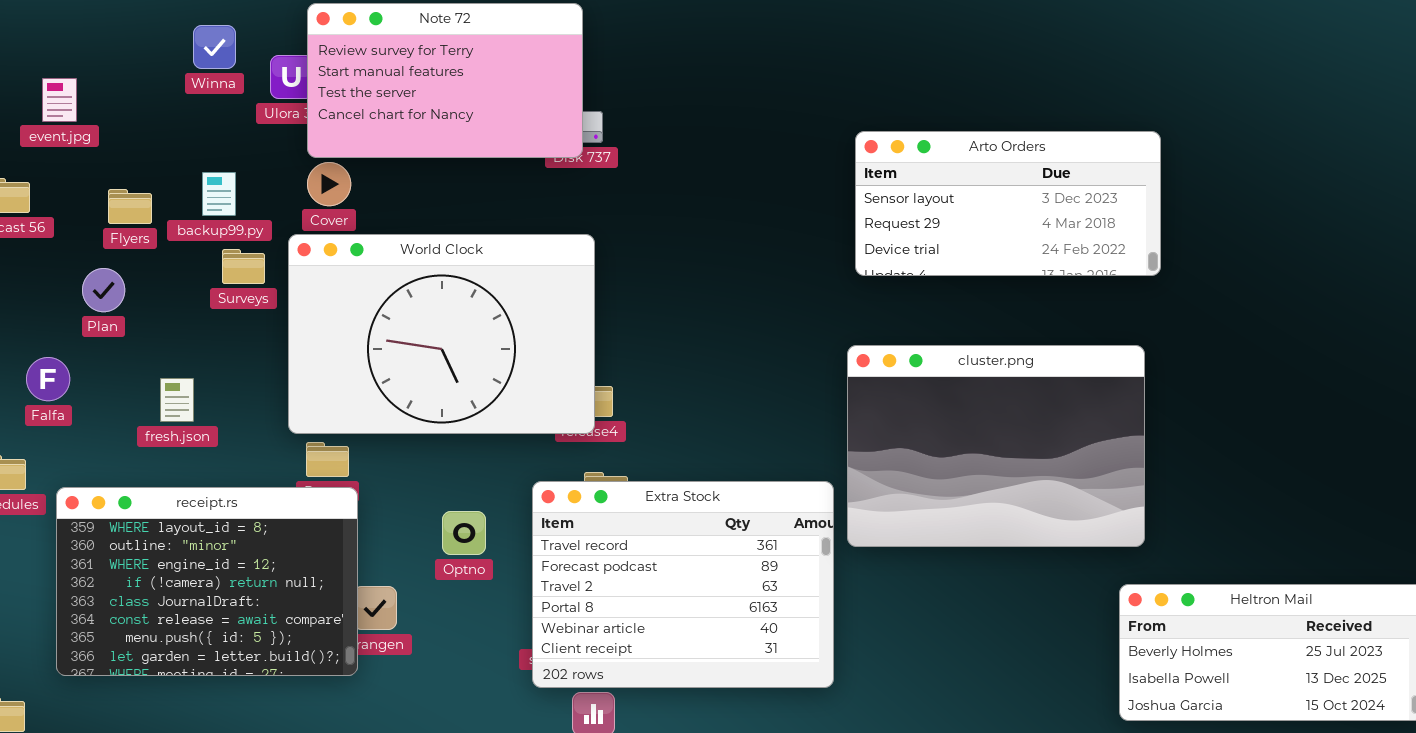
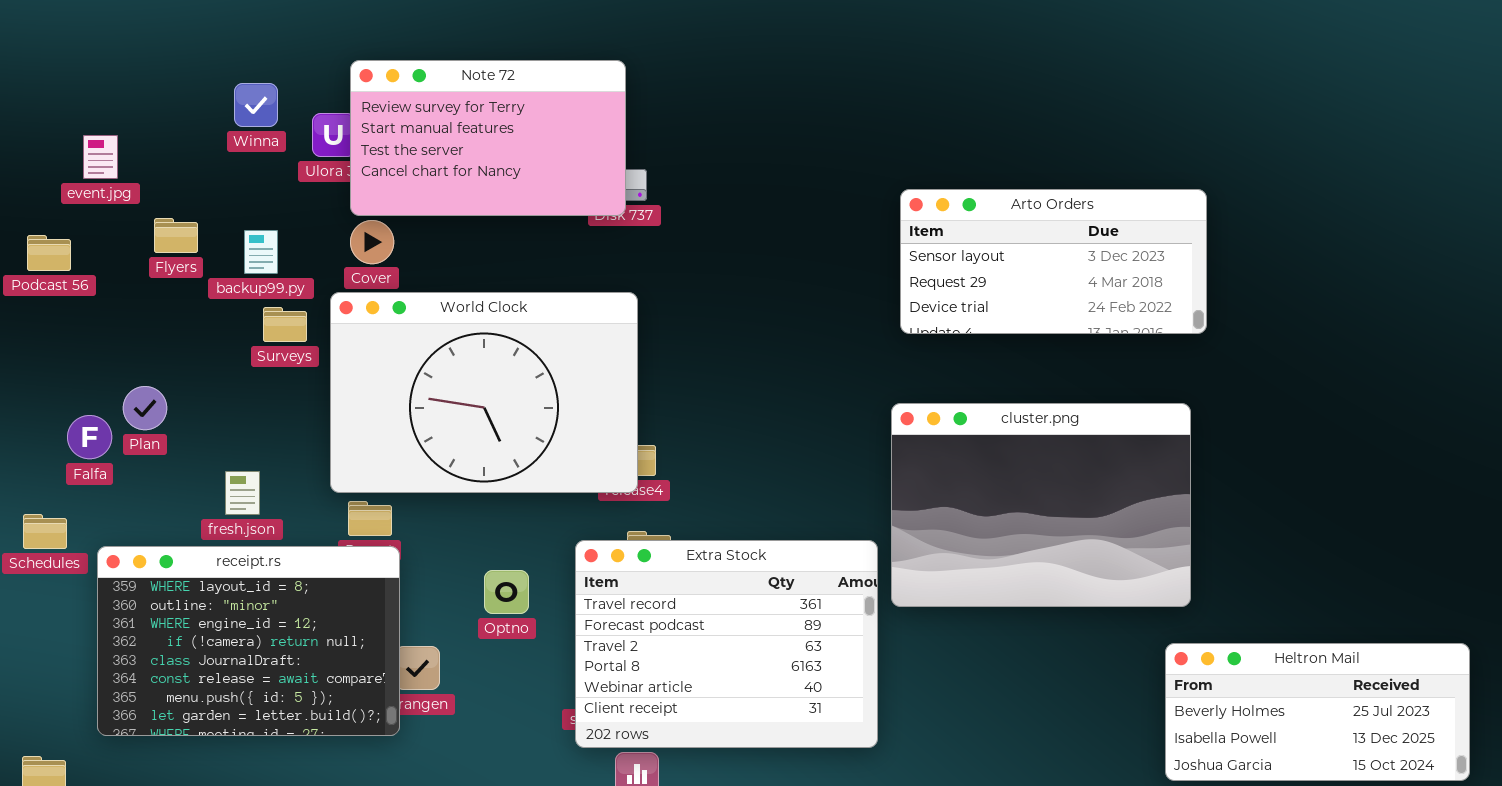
Flyers: [108,189,152,224] -> [154,218,198,253], moved
Plan: [82,268,125,312] -> [123,386,167,430], moved
fresh.json: [160,378,194,422] -> [225,471,260,515], moved

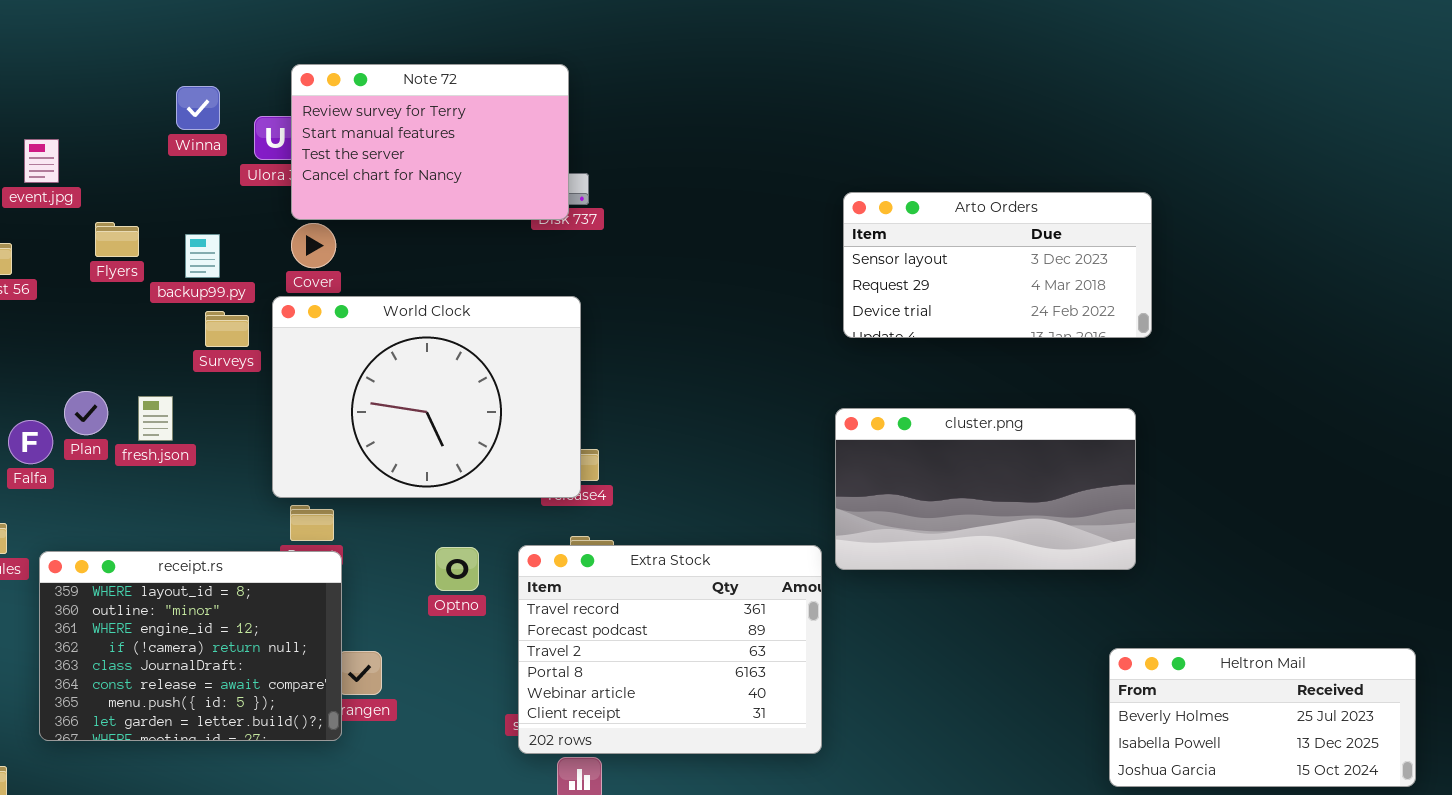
cluster.png: [891,403,1191,607] -> [835,408,1136,570], resized
fresh.json: [225,471,260,515] -> [138,396,173,441], moved
Optno: [484,570,529,614] -> [435,547,479,591], moved

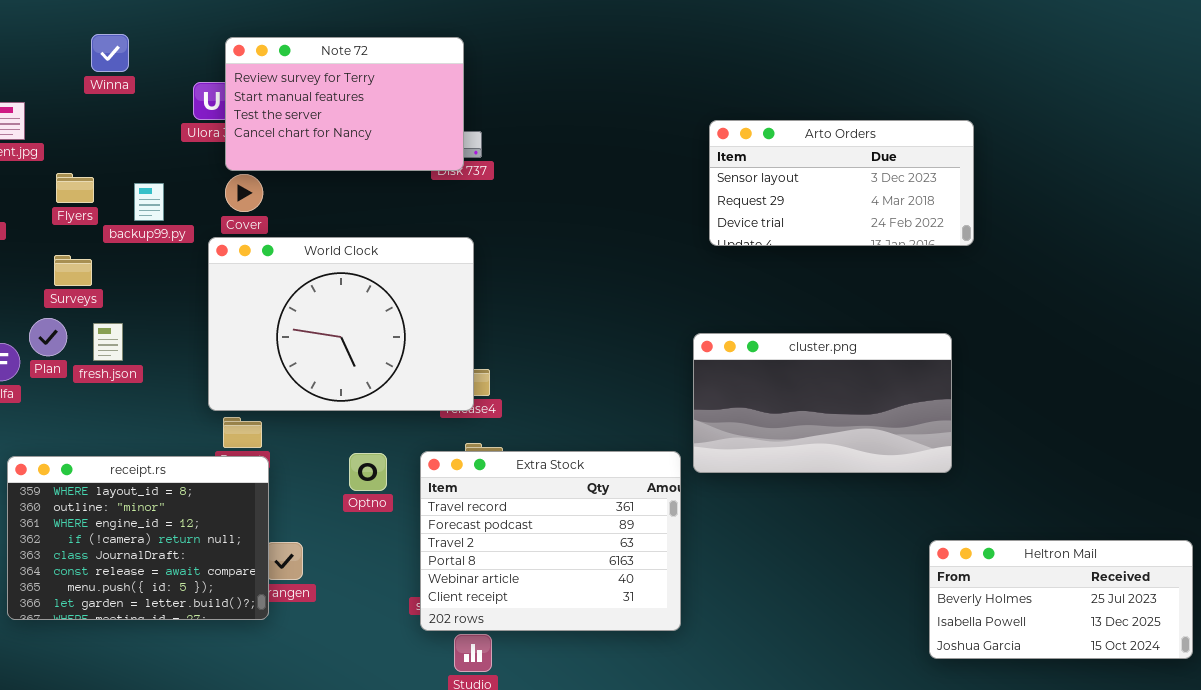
Winna: [176,86,220,130] -> [91,34,129,72], moved
Arto Orders: [843,192,1152,338] -> [709,120,974,246], moved
Surveys: [205,311,249,347] -> [54,255,92,286], moved

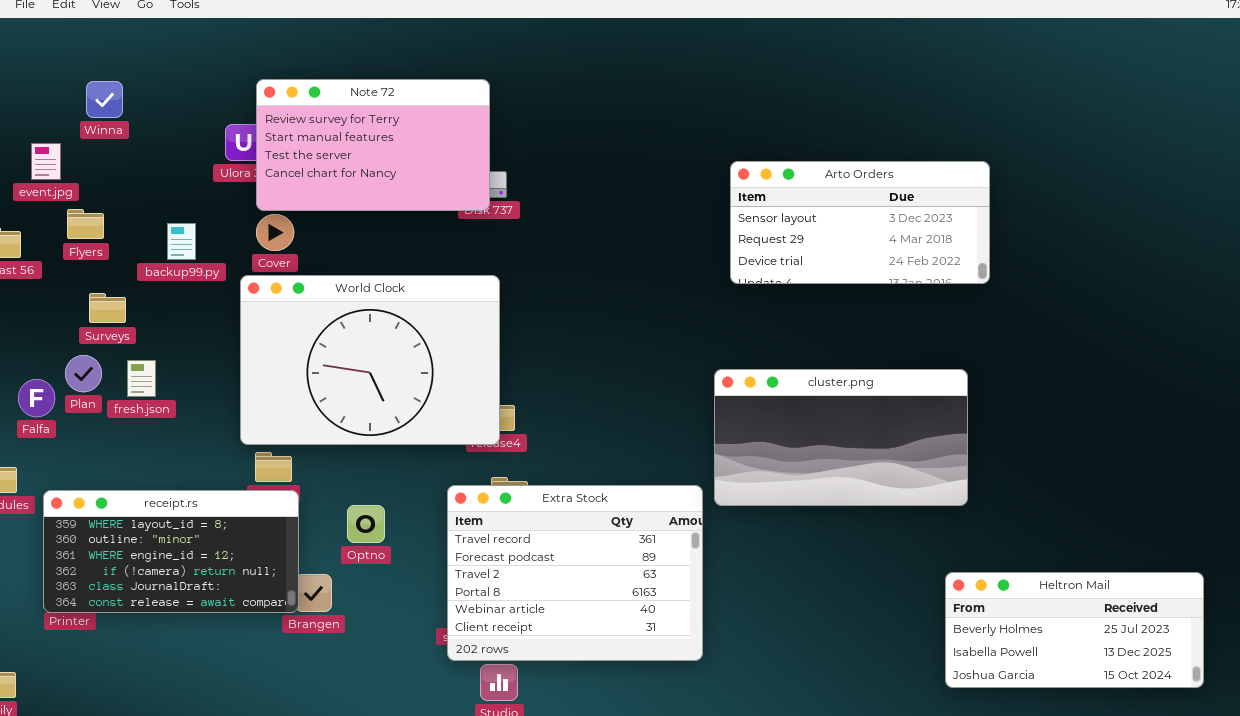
Winna: [91,34,129,72] -> [86,81,123,118], moved
Flyers: [56,173,94,203] -> [67,209,104,239], moved
Optno: [349,453,387,491] -> [347,505,385,543], moved
receipt.rs: [7,456,269,620] -> [43,490,299,613], resized

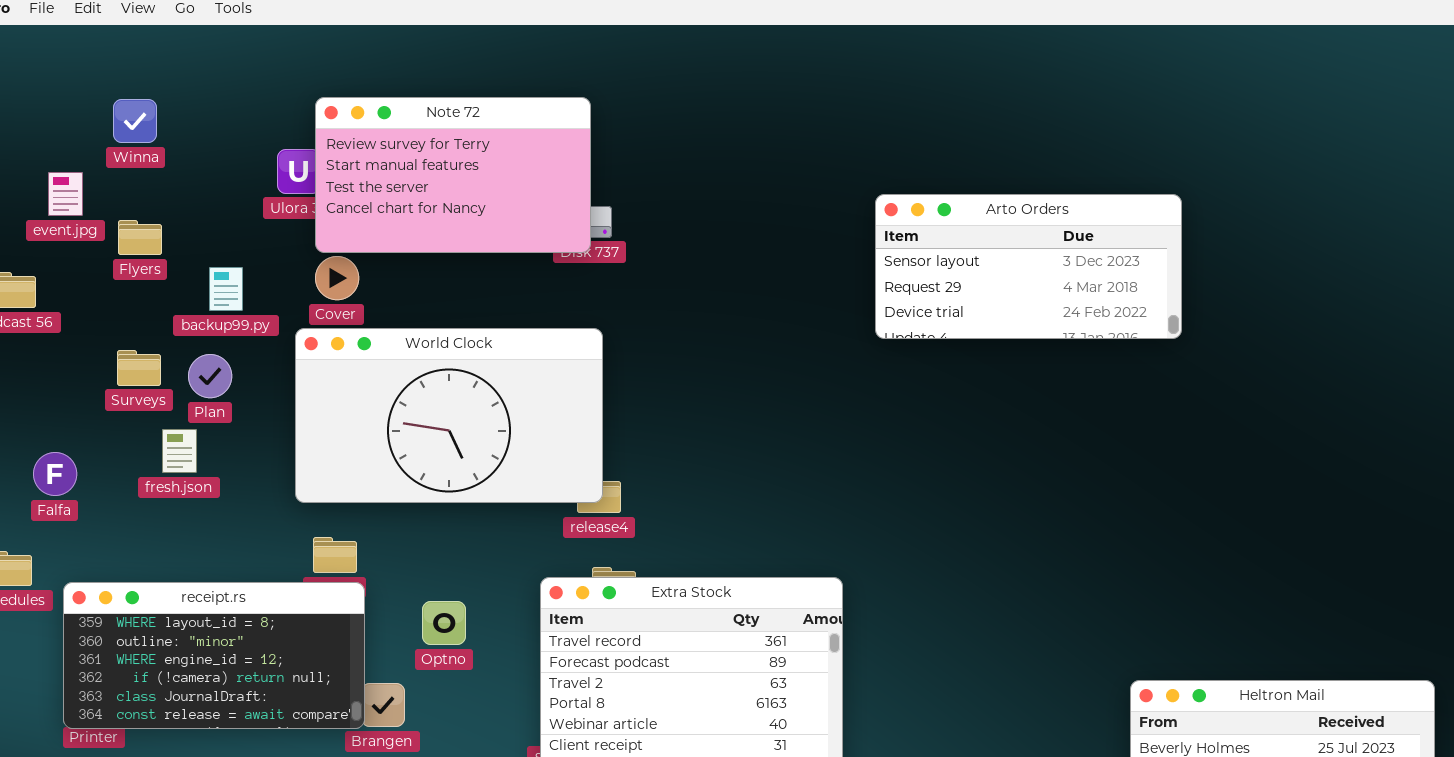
Flyers: [67,209,104,239] -> [118,220,162,255], moved
World Clock: [240,275,500,445] -> [295,328,603,503], resized
Plan: [65,355,102,392] -> [188,354,232,398], moved
cluster.png: [714,369,968,506] -> none, closed

